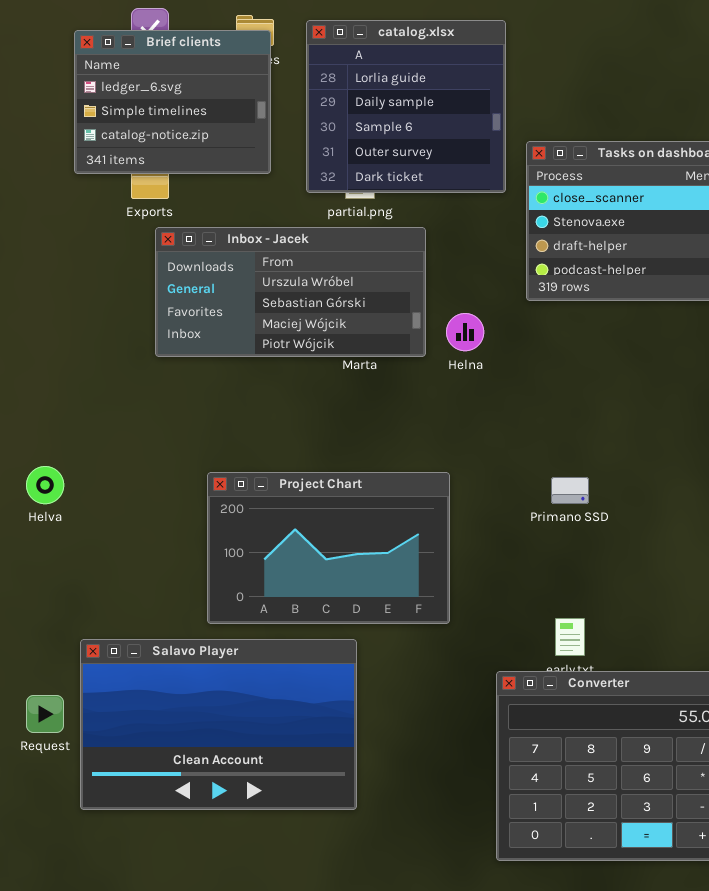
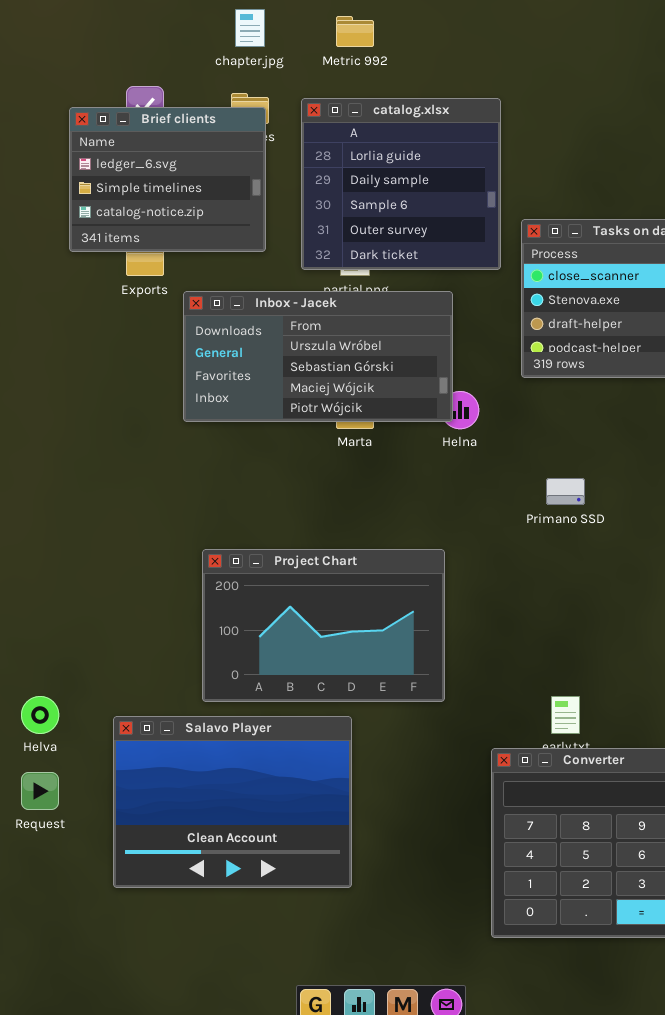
Inbox - Jacek: [155,227,426,357] -> [183,291,453,422], moved
Helva: [26,466,64,504] -> [21,696,59,734], moved
Primano SSD: [551,477,589,504] -> [546,478,585,505], moved
Salavo Player: [80,639,357,810] -> [113,716,352,888], resized

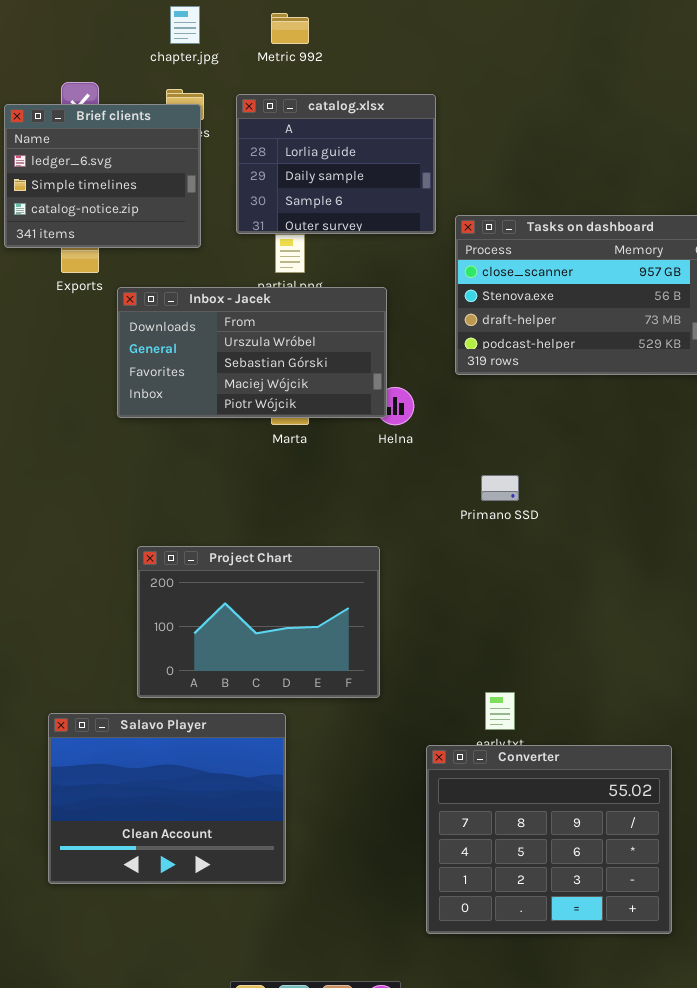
catalog.xlsx: [301,98,501,270] -> [236,94,436,234], resized

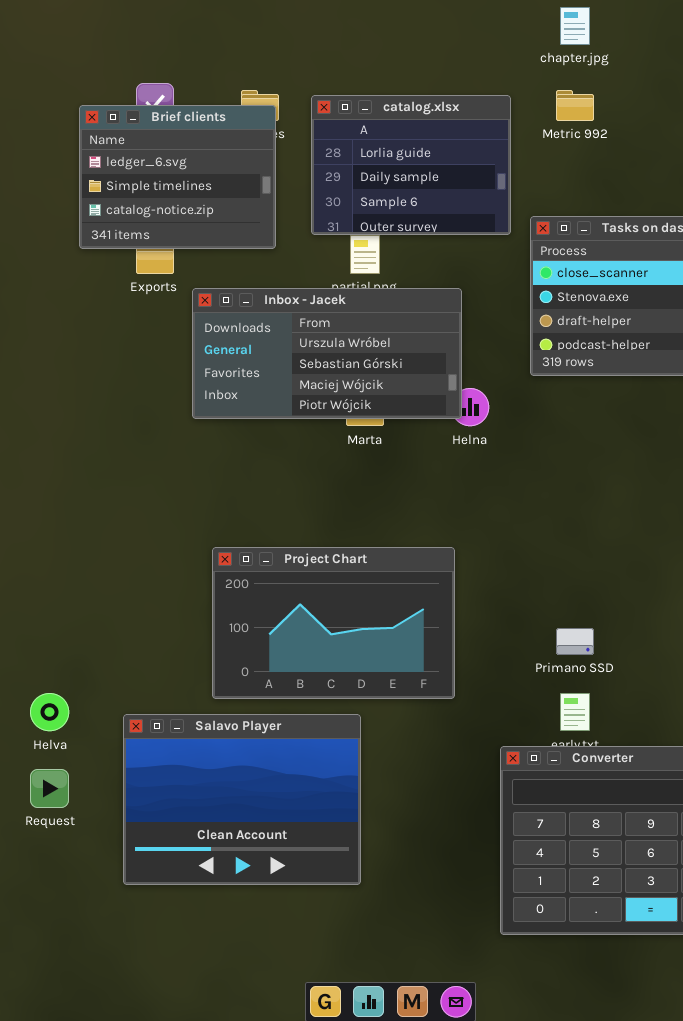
chapter.jpg: [170,6,200,44] -> [560,7,590,45], moved
Metric 992: [271,13,309,44] -> [556,90,594,121], moved
Primano SSD: [481,475,519,501] -> [556,628,594,655], moved

